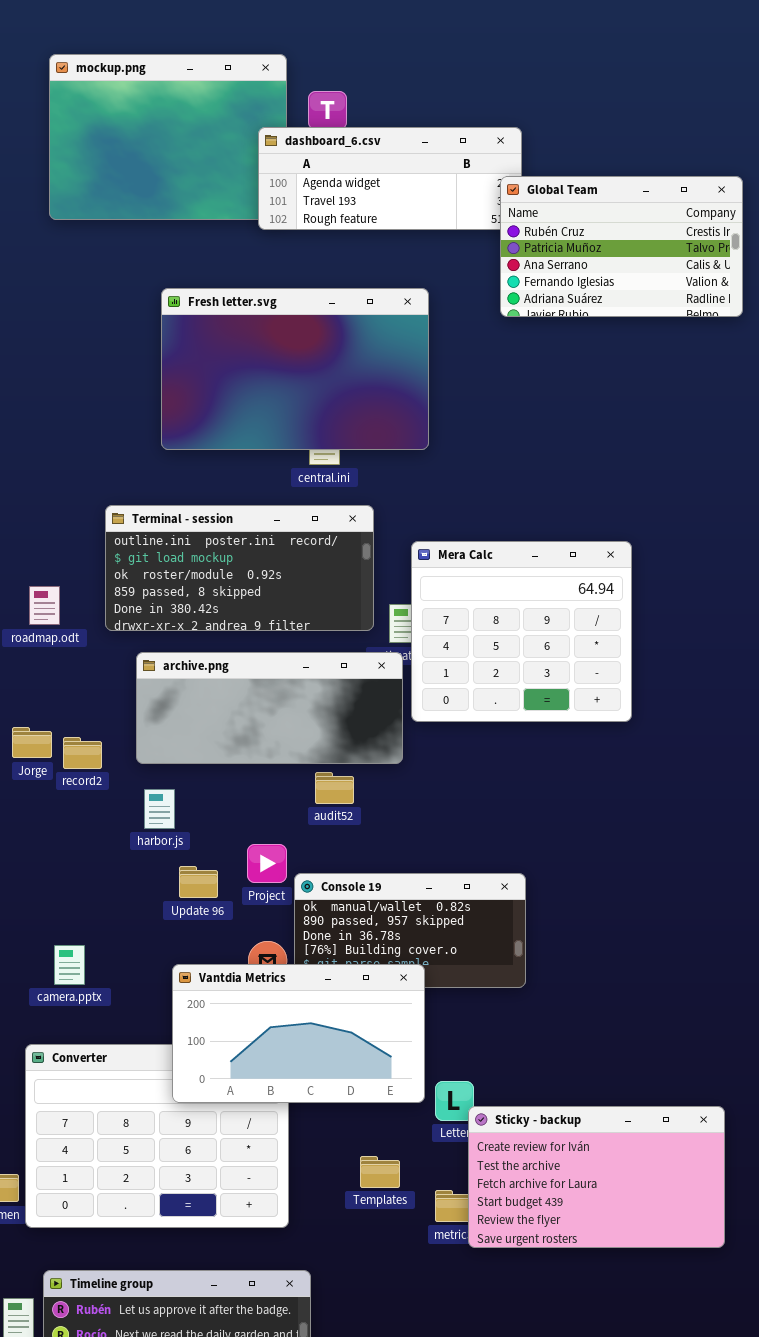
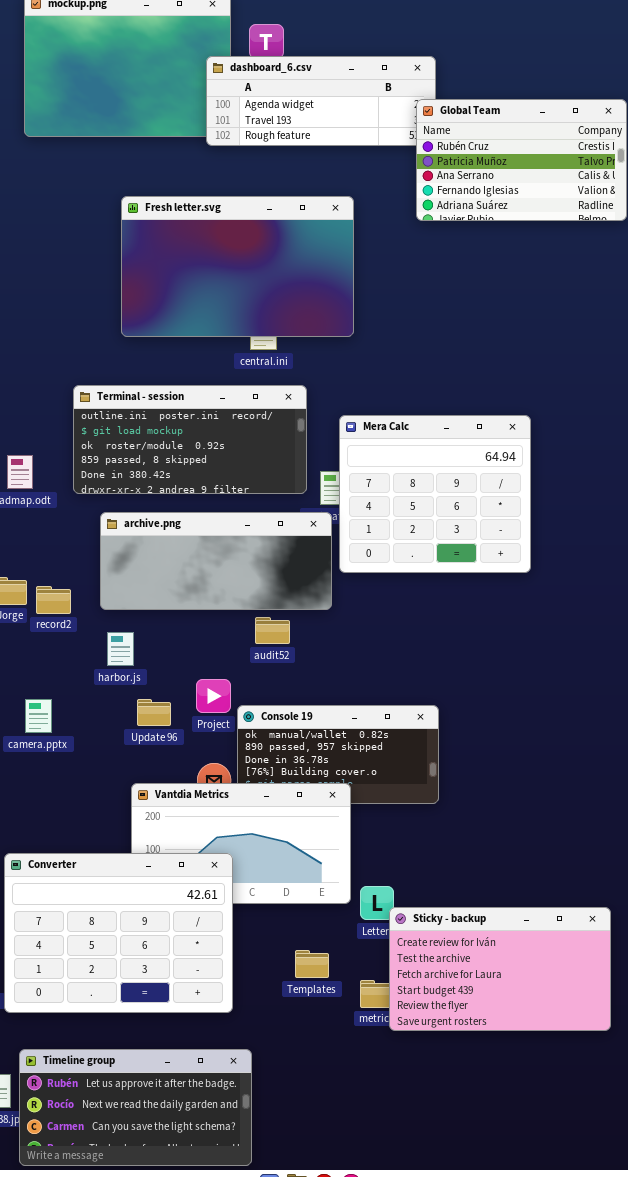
camera.pptx: [54,945,85,985] -> [25,699,52,733], moved
Converter: [25,1044,289,1228] -> [4,853,233,1013], raised

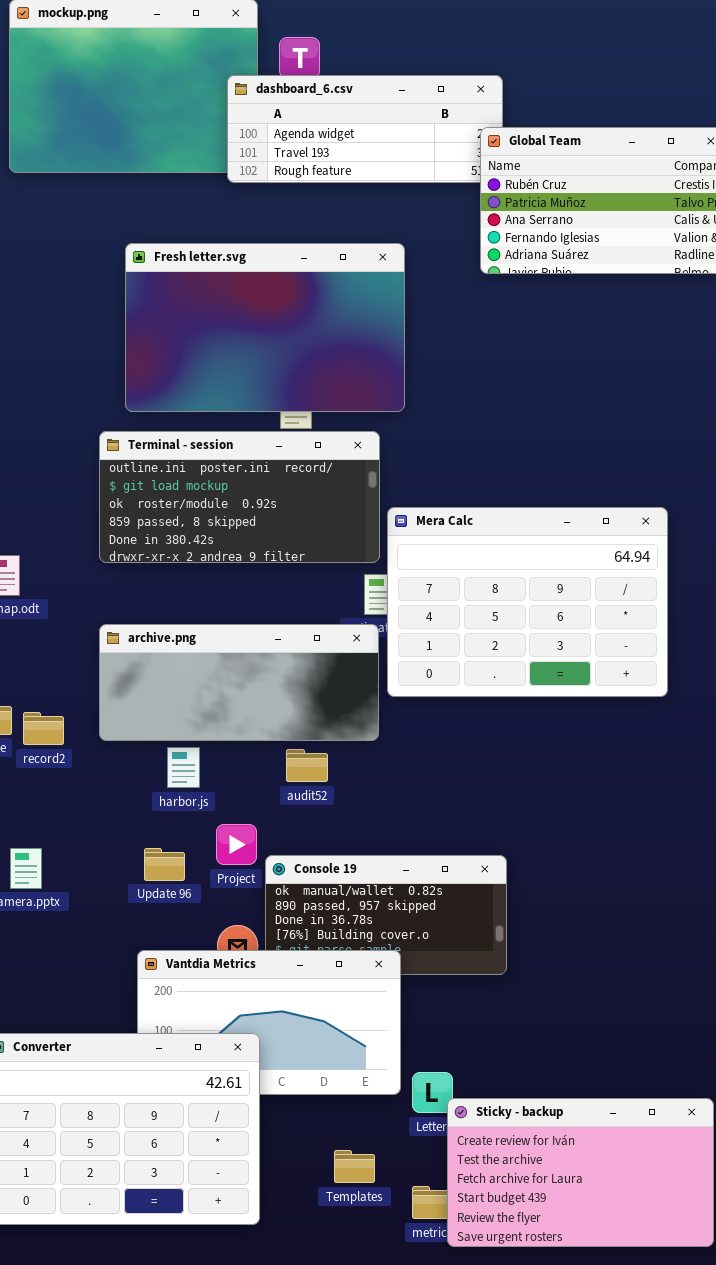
Terminal - session: [73,385,307,494] -> [99,431,380,563], moved
Mera Calc: [339,415,531,573] -> [387,507,668,697], resized
harbor.js: [107,632,134,666] -> [167,747,200,788], moved

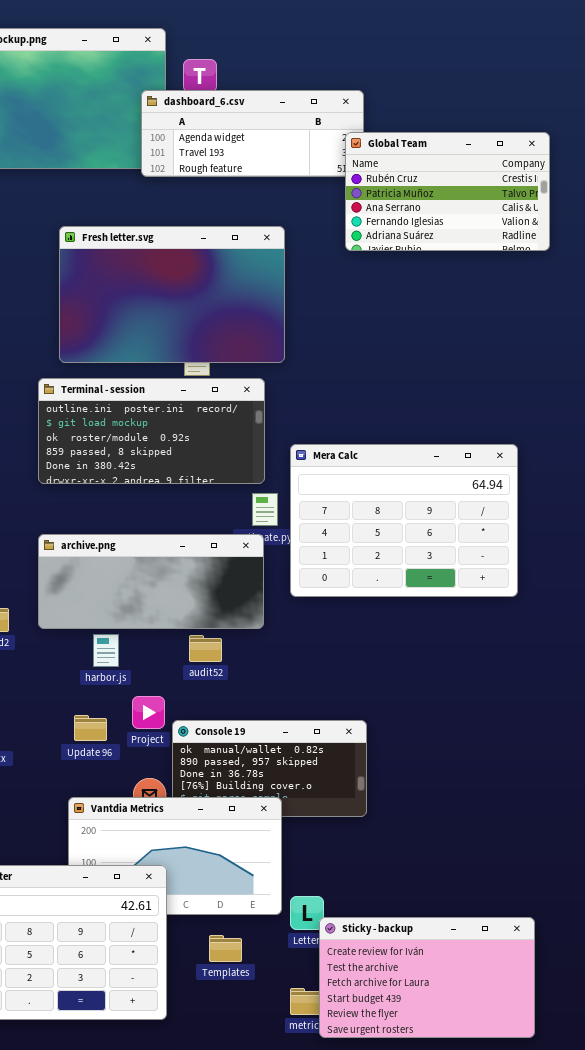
Mera Calc: [387,507,668,697] -> [290,444,518,597], moved
Templates: [334,1150,375,1183] -> [209,935,242,962], moved

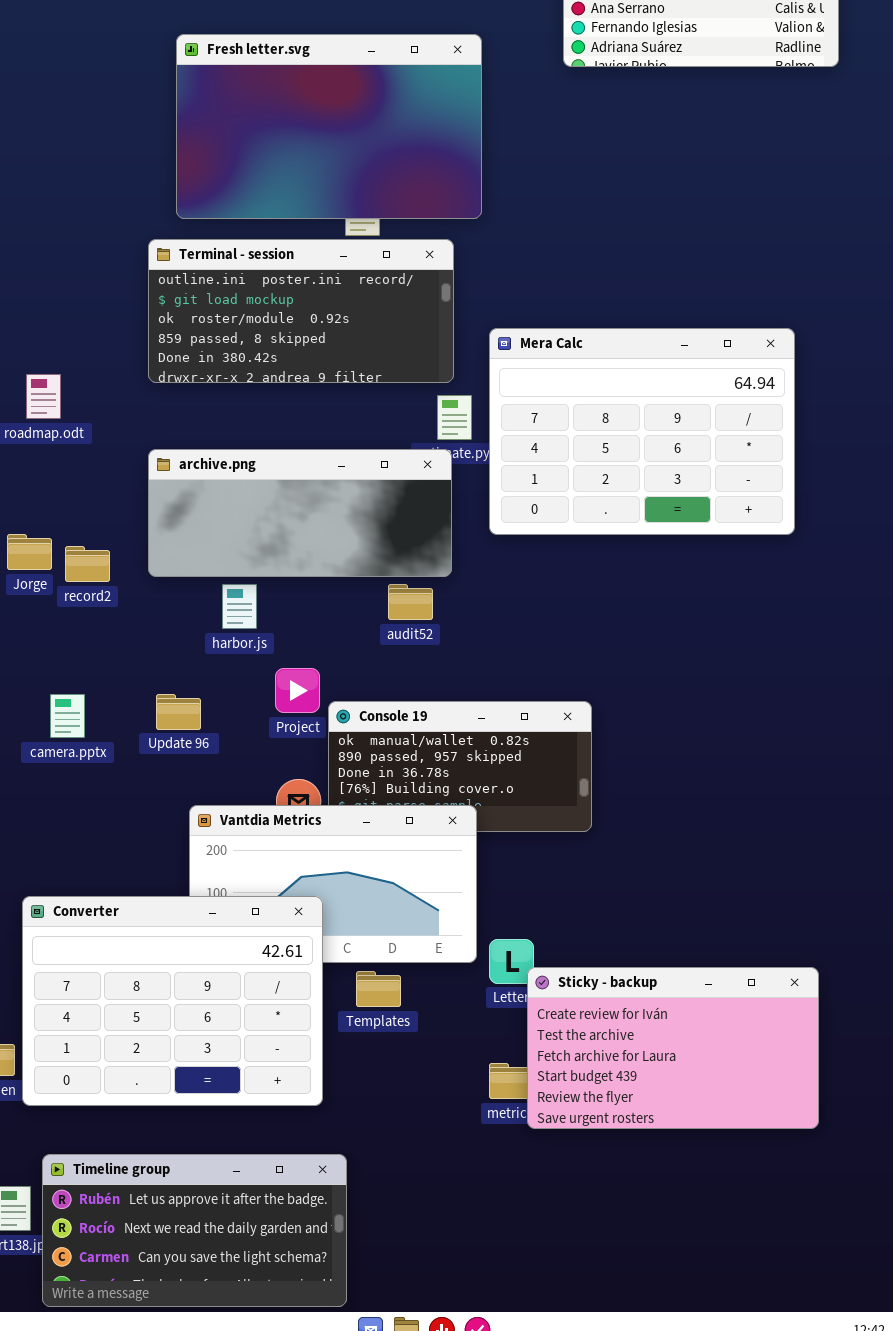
audit52: [189,635,222,662] -> [388,584,433,620], moved
Update 96: [74,715,107,741] -> [156,694,201,730], moved
Templates: [209,935,242,962] -> [356,971,401,1007], moved

